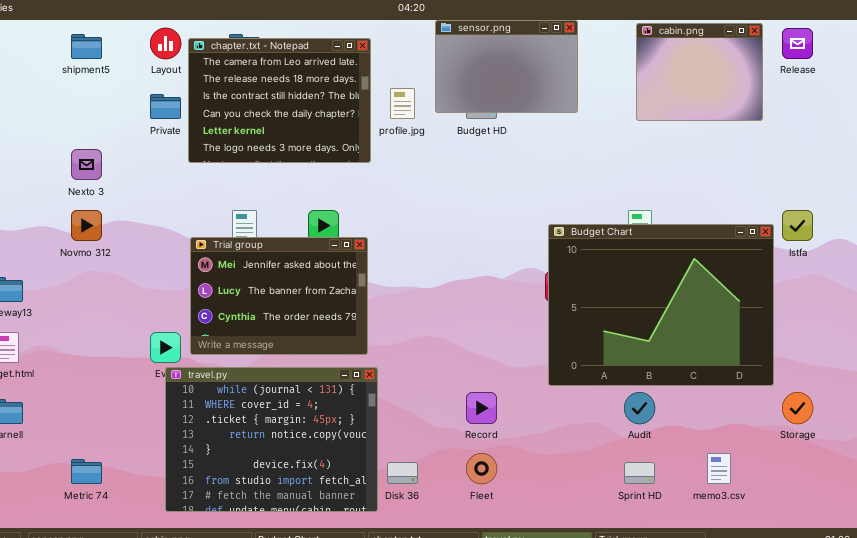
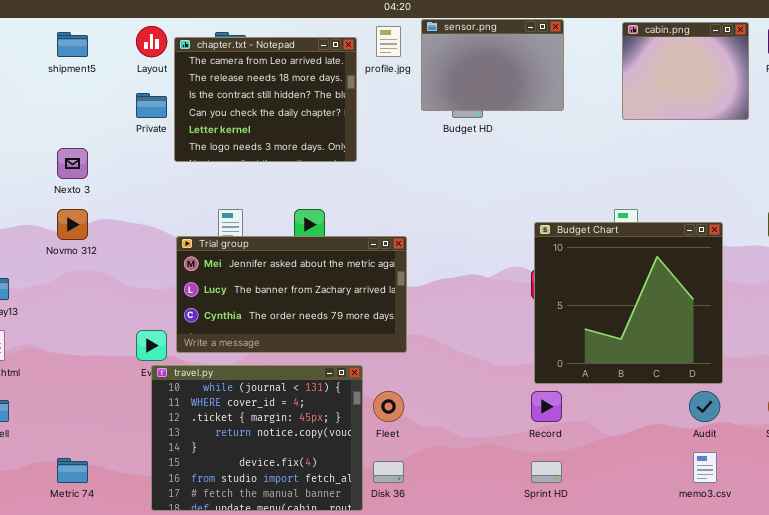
profile.jpg: [390,88,415,119] -> [376,26,401,57], moved
Budget Chart: [548,224,774,386] -> [534,222,723,384], resized
Trial group: [190,237,368,355] -> [176,236,407,353], resized
Record: [466,392,497,424] -> [531,391,562,422], moved
Audit: [624,392,655,424] -> [689,391,720,422], moved
Fleet: [466,453,497,484] -> [373,391,404,422], moved
Sprint HD: [624,462,655,484] -> [531,461,562,483], moved

